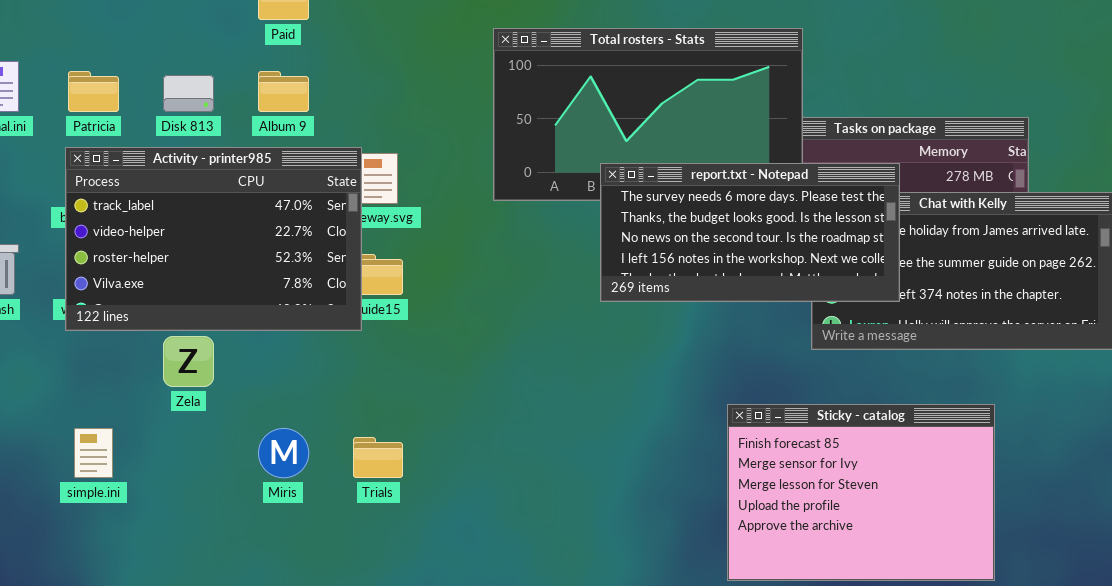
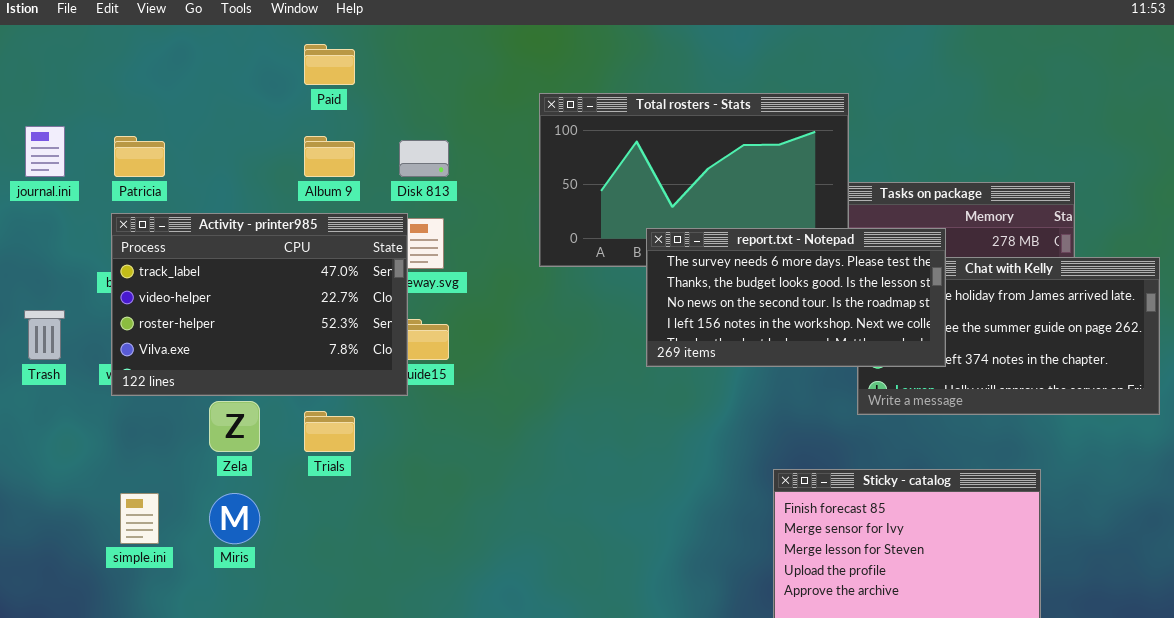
Disk 813: [163,75,214,112] -> [399,140,449,177], moved
Miris: [258,428,309,478] -> [209,493,260,544], moved
Trials: [353,437,403,478] -> [304,411,355,452], moved

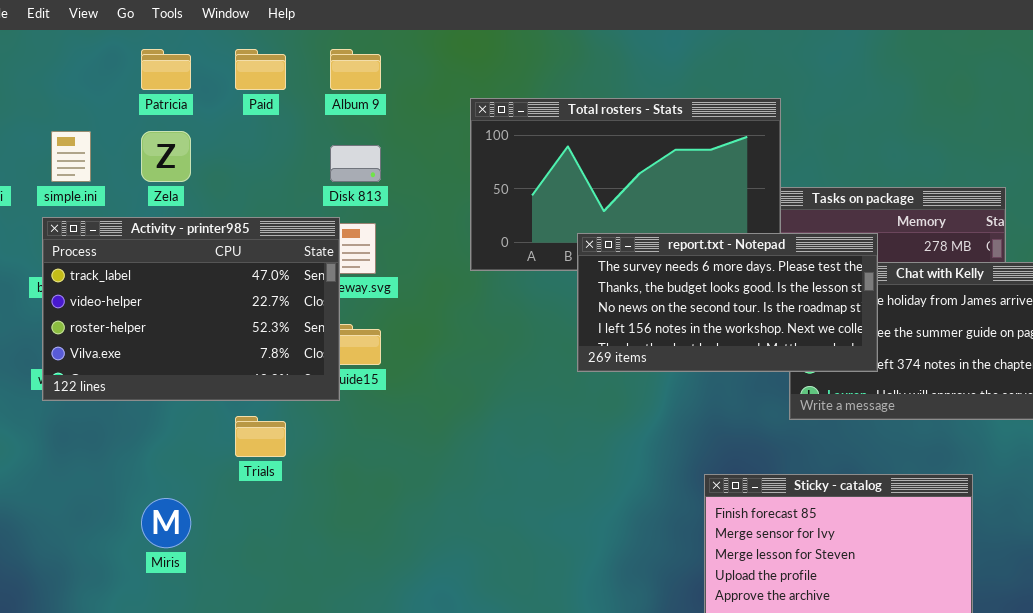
Patricia: [114,136,165,177] -> [141,49,191,90], moved
Album 9: [304,136,355,177] -> [330,49,381,90], moved
Zela: [209,401,260,452] -> [141,131,191,182], moved
simple.ini: [120,493,159,544] -> [51,131,91,182], moved

